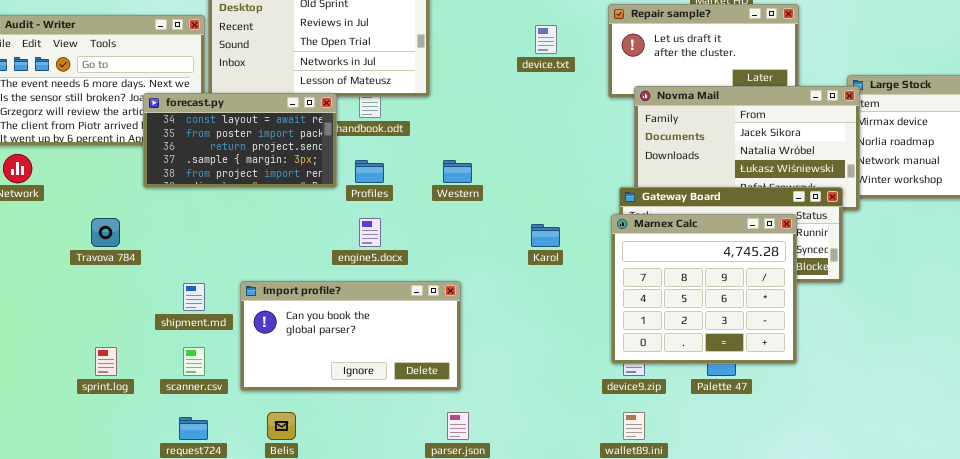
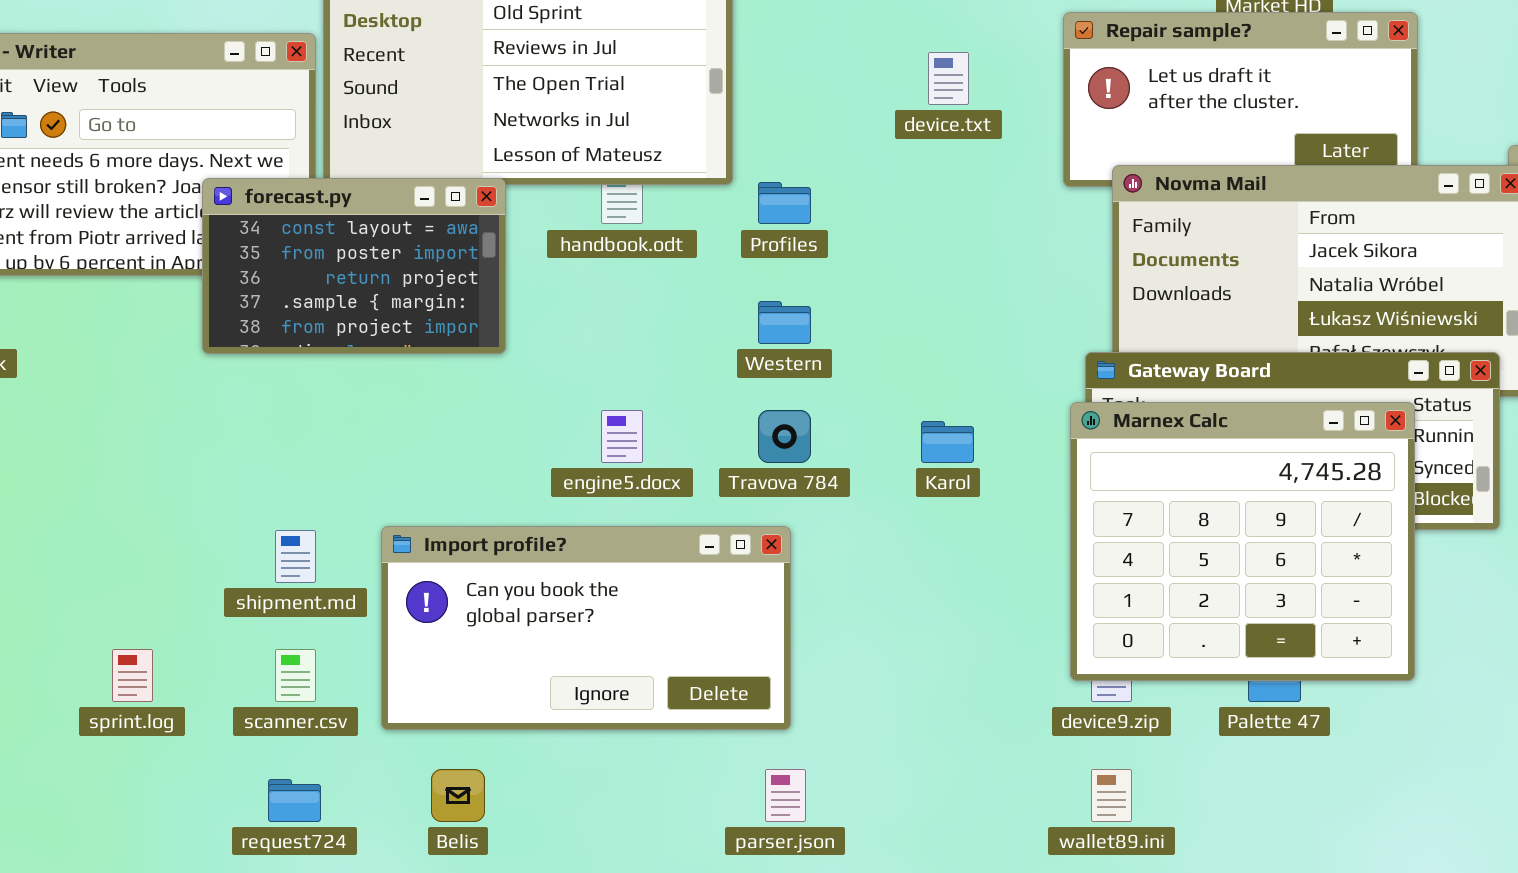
forecast.py: [143,93,337,188] -> [202,178,506,354], resized
Profiles: [355,160,384,183] -> [758,182,811,224], moved
Travova 784: [91,218,120,247] -> [758,410,811,463], moved

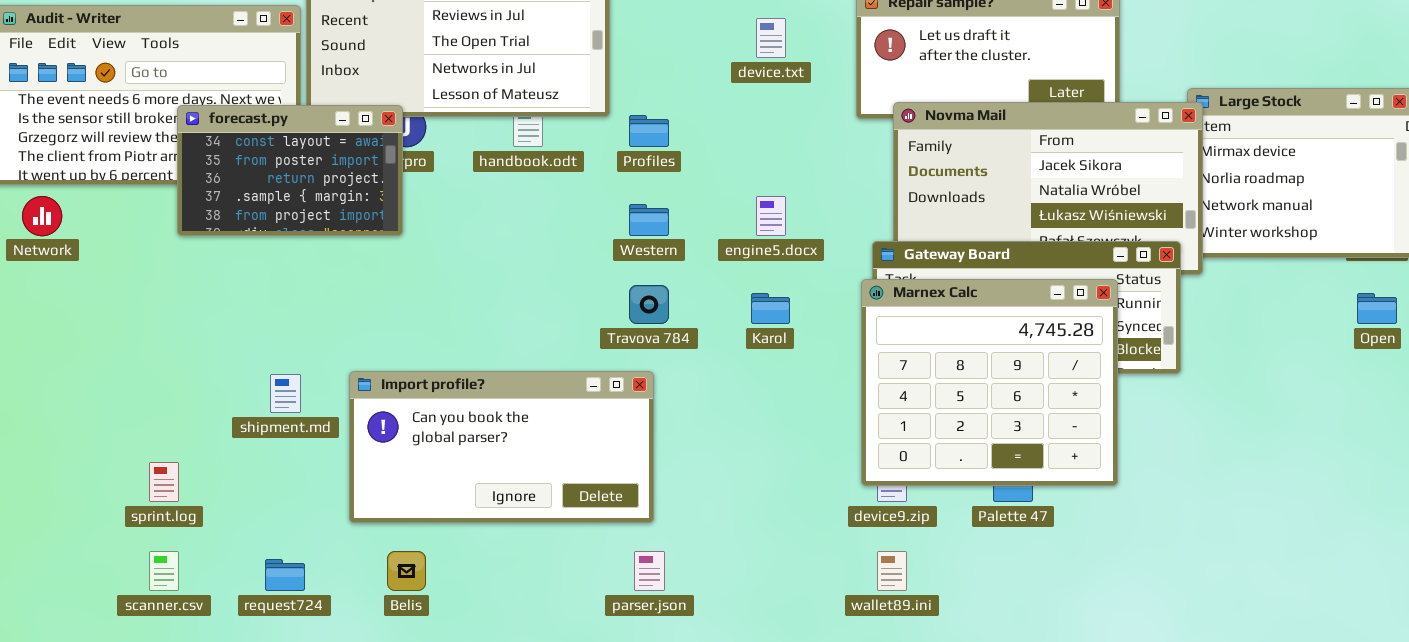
forecast.py: [202,178,506,354] -> [177,105,403,236], moved
engine5.docx: [601,410,643,463] -> [756,196,786,236], moved
scanner.csv: [275,649,316,702] -> [149,551,179,591], moved

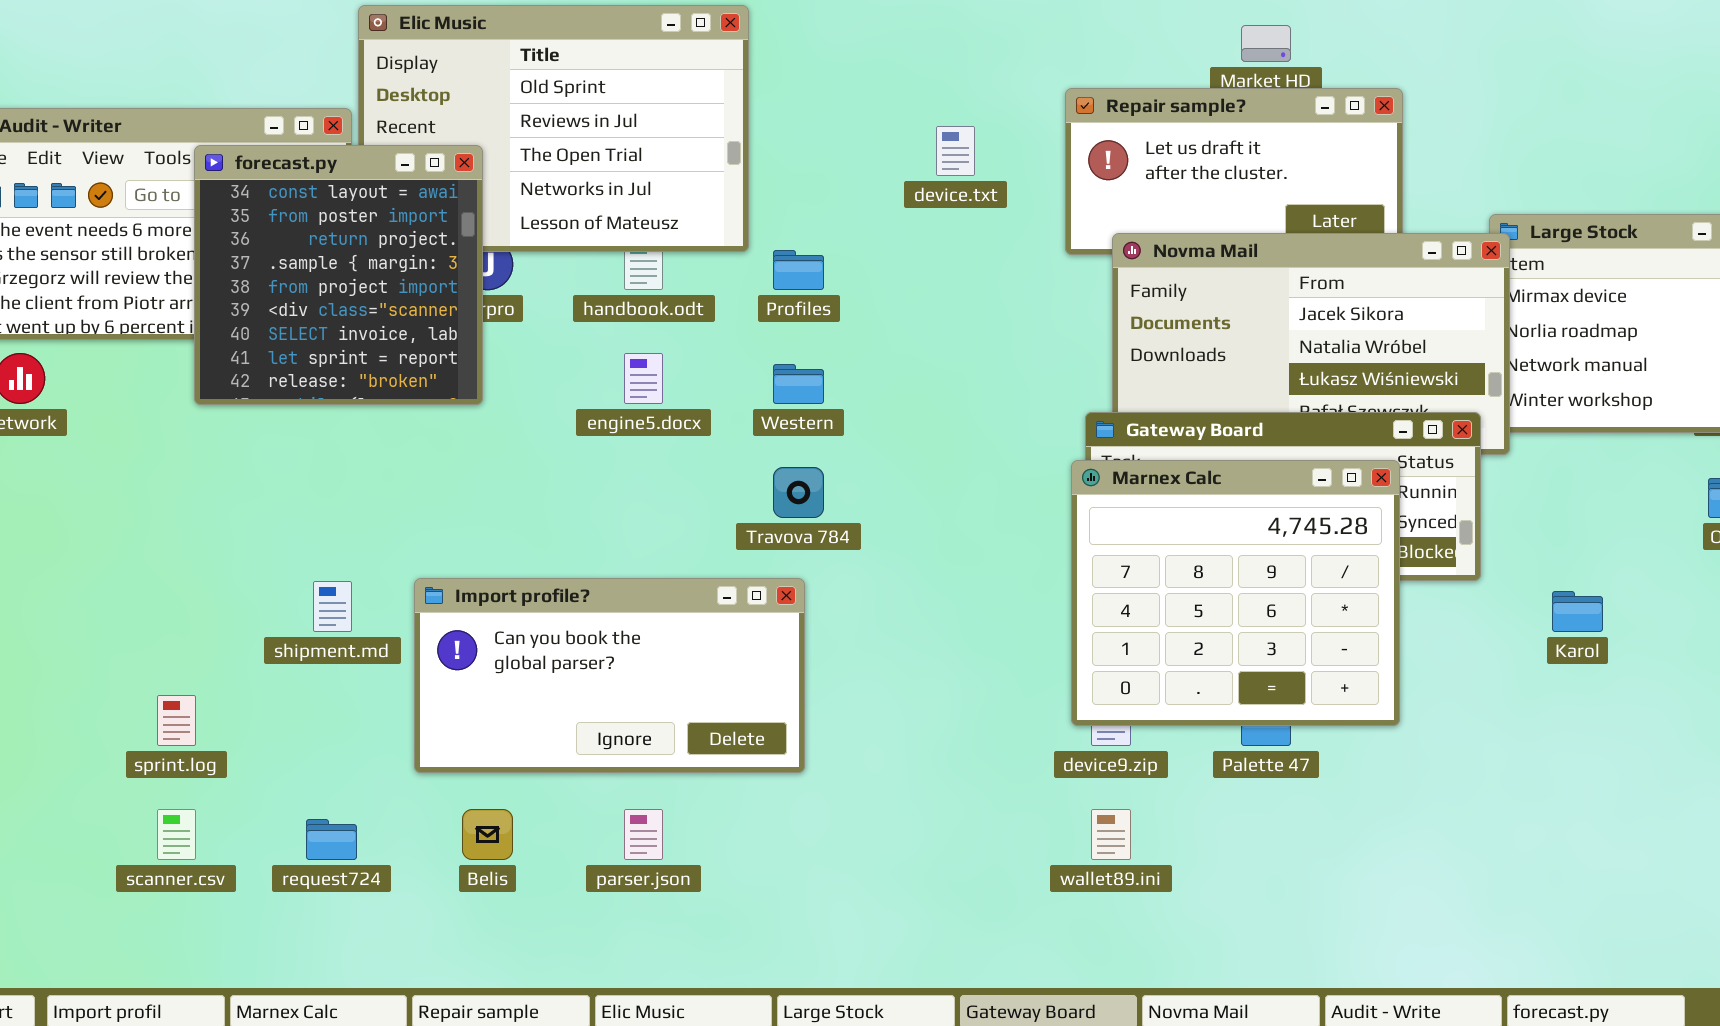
forecast.py: [177,105,403,236] -> [194,145,483,405], resized
engine5.docx: [756,196,786,236] -> [624,353,663,404], moved
Karol: [751,293,790,324] -> [1552,591,1603,632], moved
parser.json: [634,551,665,591] -> [624,809,663,860], moved

